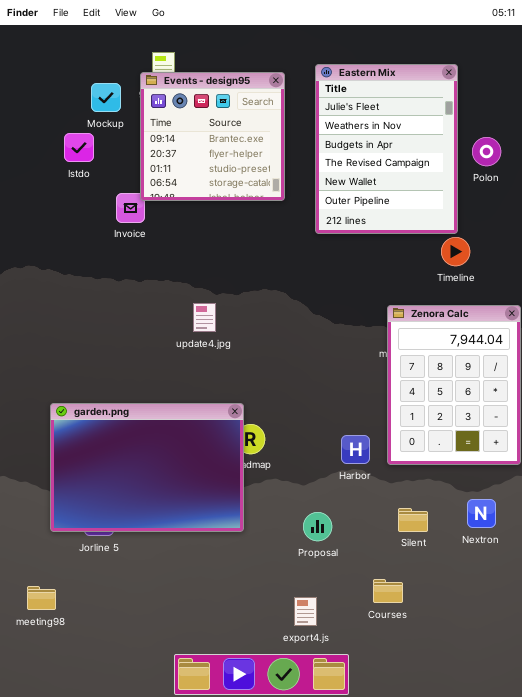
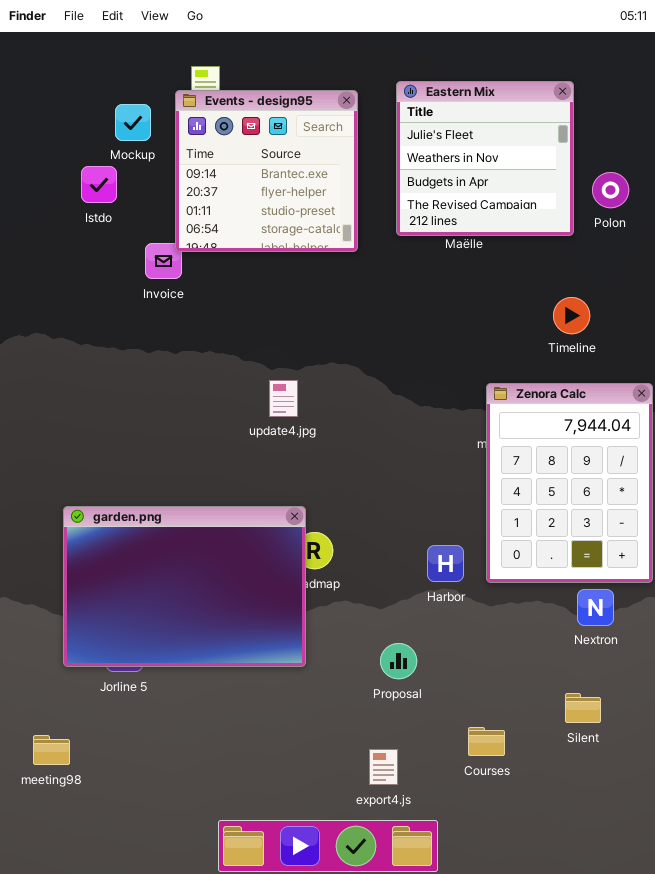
Eastern Mix: [315,64,458,234] -> [396,81,574,236], resized
update4.jpg: [193,303,216,332] -> [269,380,298,417], moved
Nextron: [467,499,496,528] -> [577,589,614,626], moved
Silent: [398,508,428,532] -> [565,693,601,723], moved

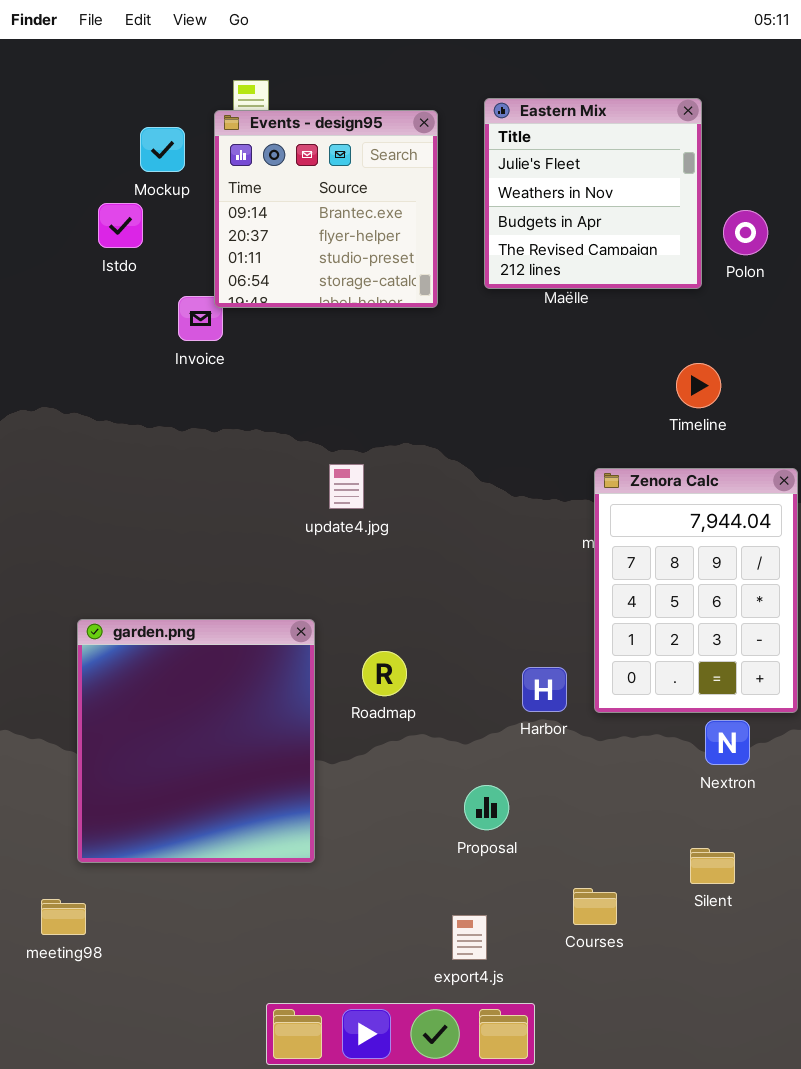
garden.png: [63,506,306,667] -> [77,619,315,863], resized

